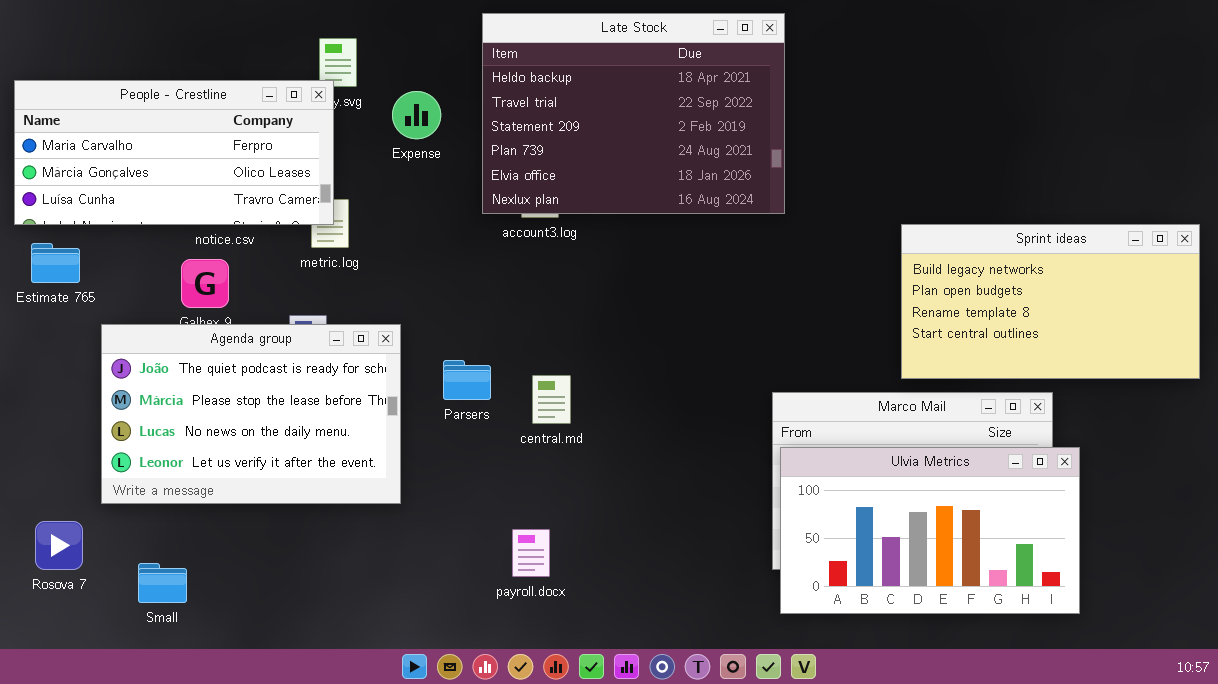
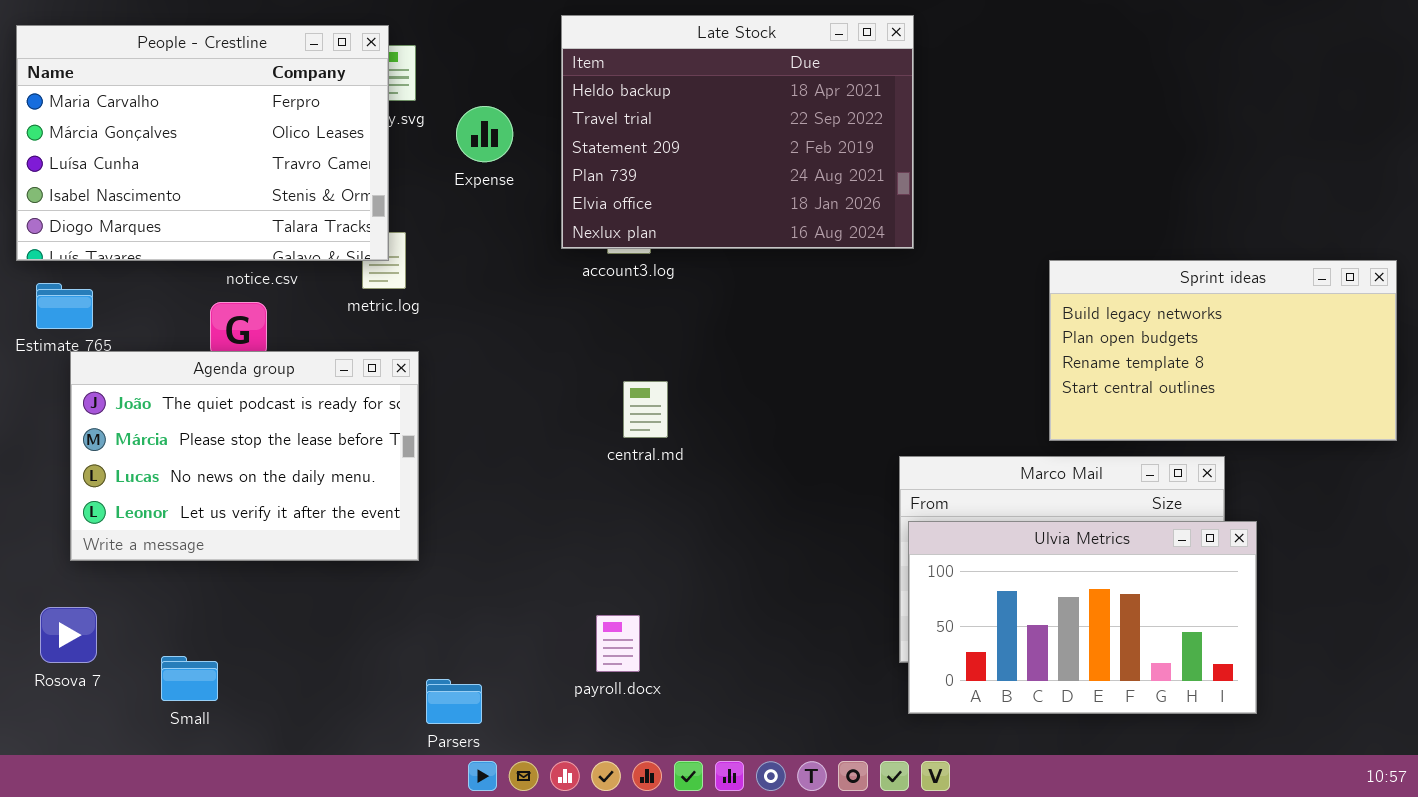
People - Crestline: [14,80,334,225] -> [16,25,389,261], resized
Agenda group: [101,324,401,504] -> [70,351,419,561], moved
Parsers: [443,360,491,400] -> [426,679,482,724], moved
central.md: [532,375,571,424] -> [623,381,668,438], moved

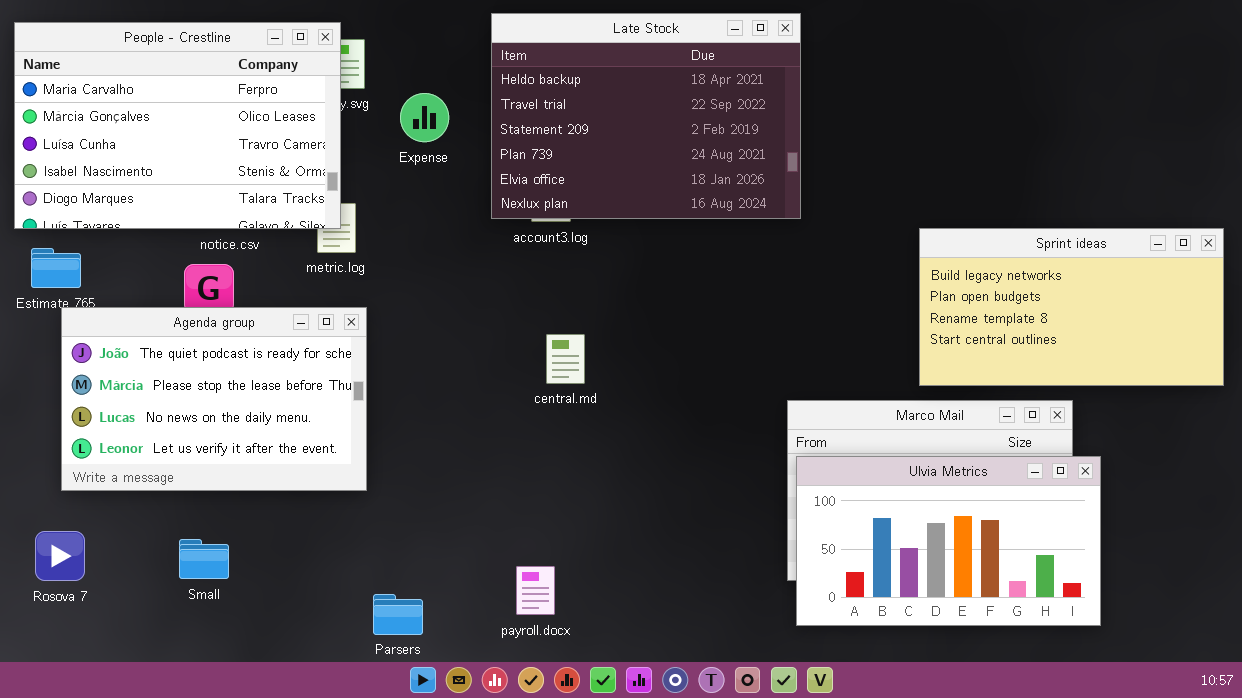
payroll.docx: [596,615,640,672] -> [516,566,555,615], moved
Small: [161,656,218,701] -> [179,539,229,579], moved

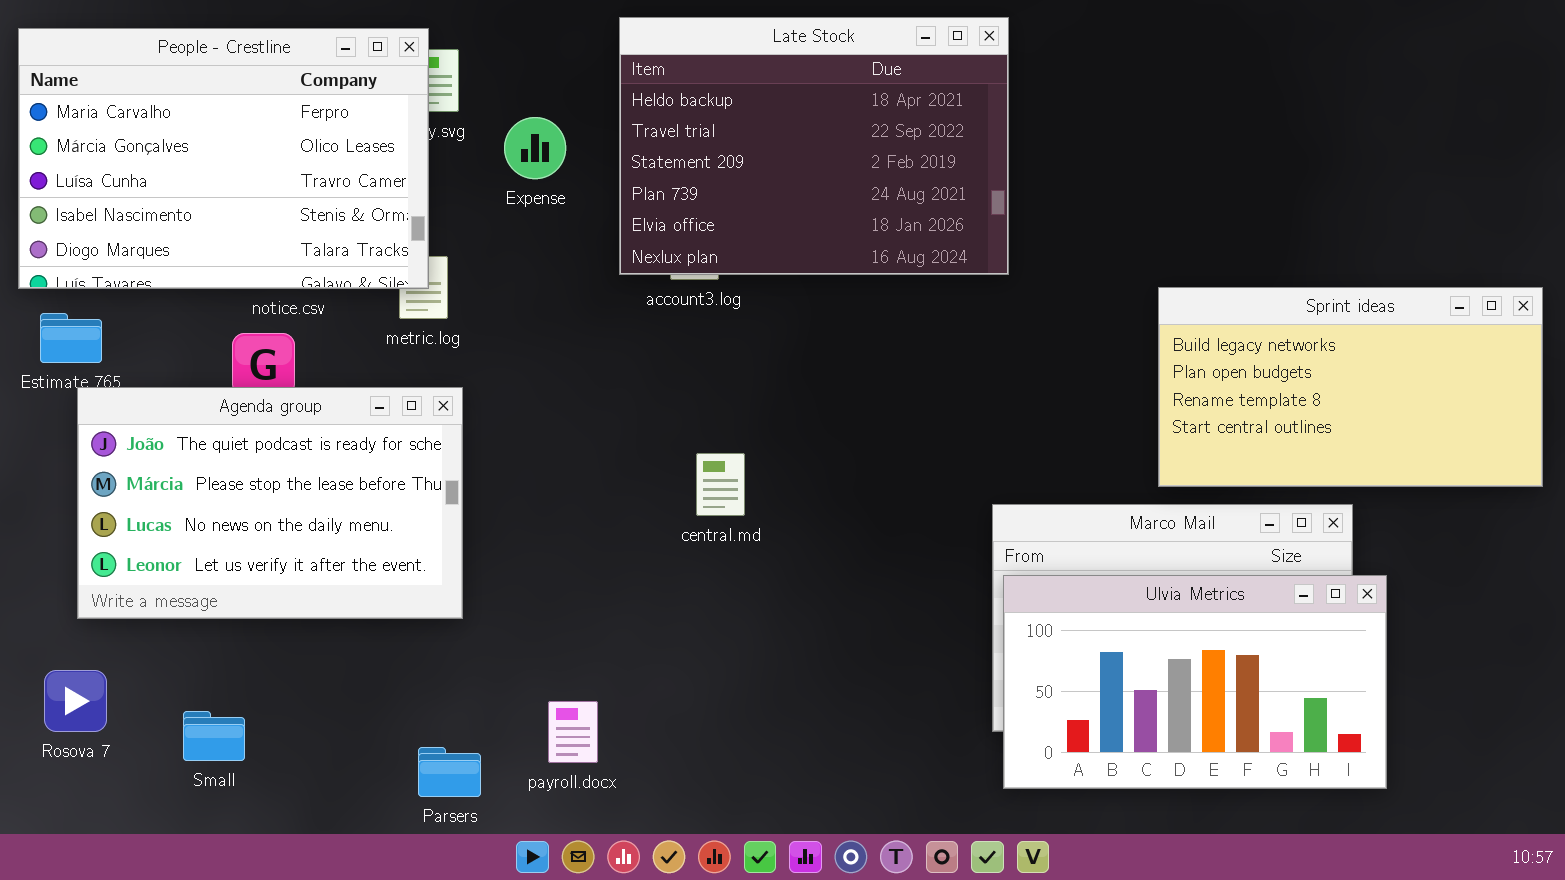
central.md: [546,334,585,384] -> [696,453,745,516], moved
Small: [179,539,229,579] -> [183,711,245,761], moved
payroll.docx: [516,566,555,615] -> [548,701,598,763], moved
Parsers: [373,594,423,635] -> [418,747,481,797], moved

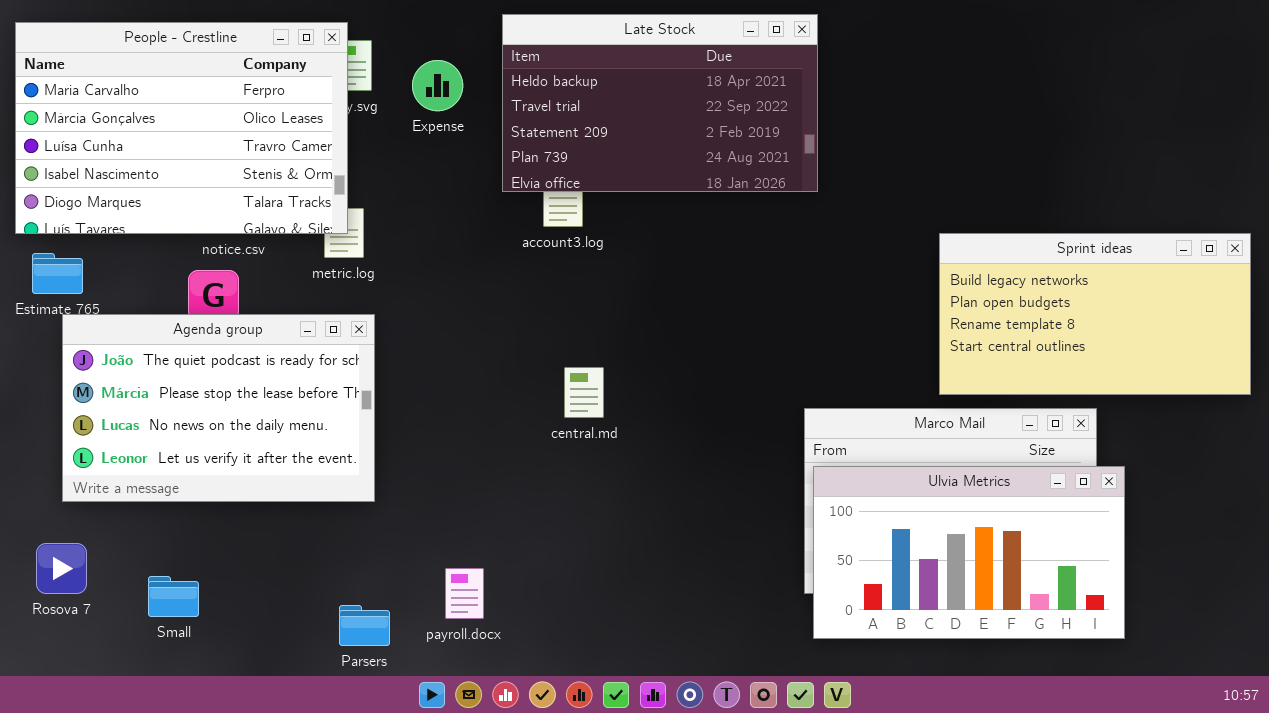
Late Stock: [619,17,1009,275] -> [502,14,818,192], resized
Expense: [504,117,566,179] -> [412,60,463,111], moved

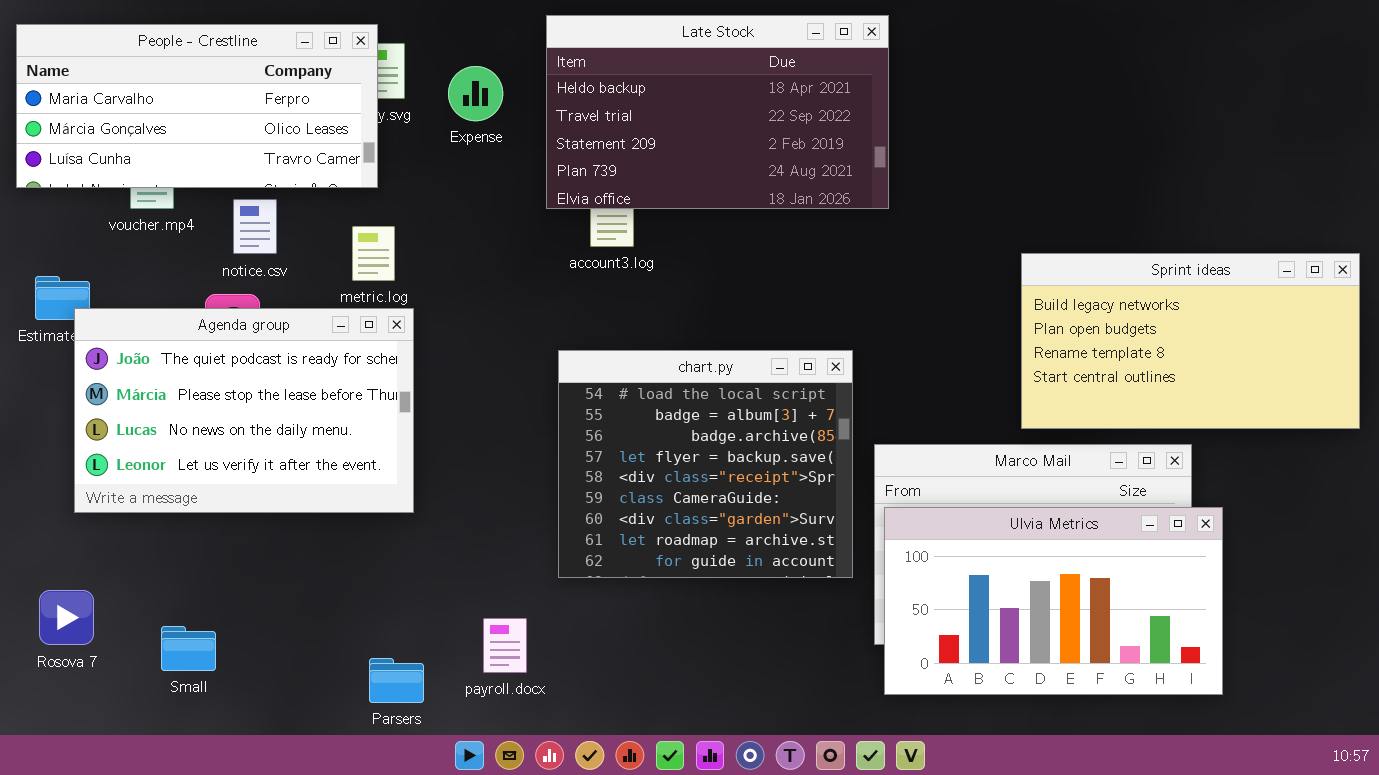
People - Crestline: [15,22,348,234] -> [16,24,378,188], resized
Agenda group: [62,314,375,502] -> [74,308,414,513], moved
chart.py: none -> [558,350,853,578], opened

